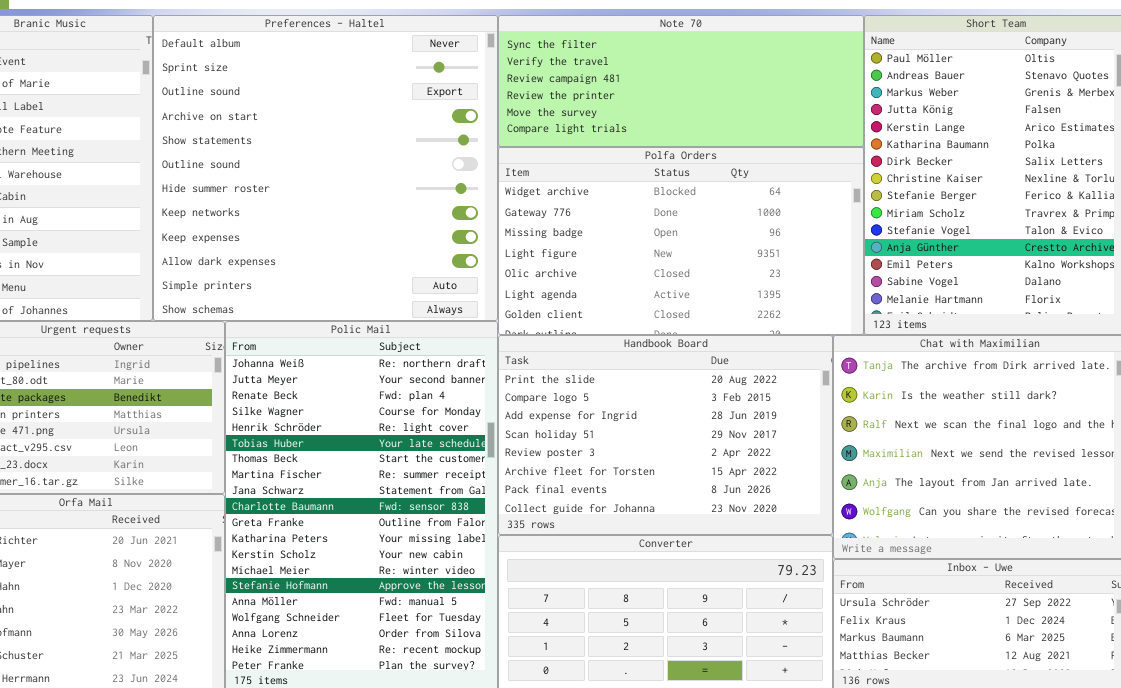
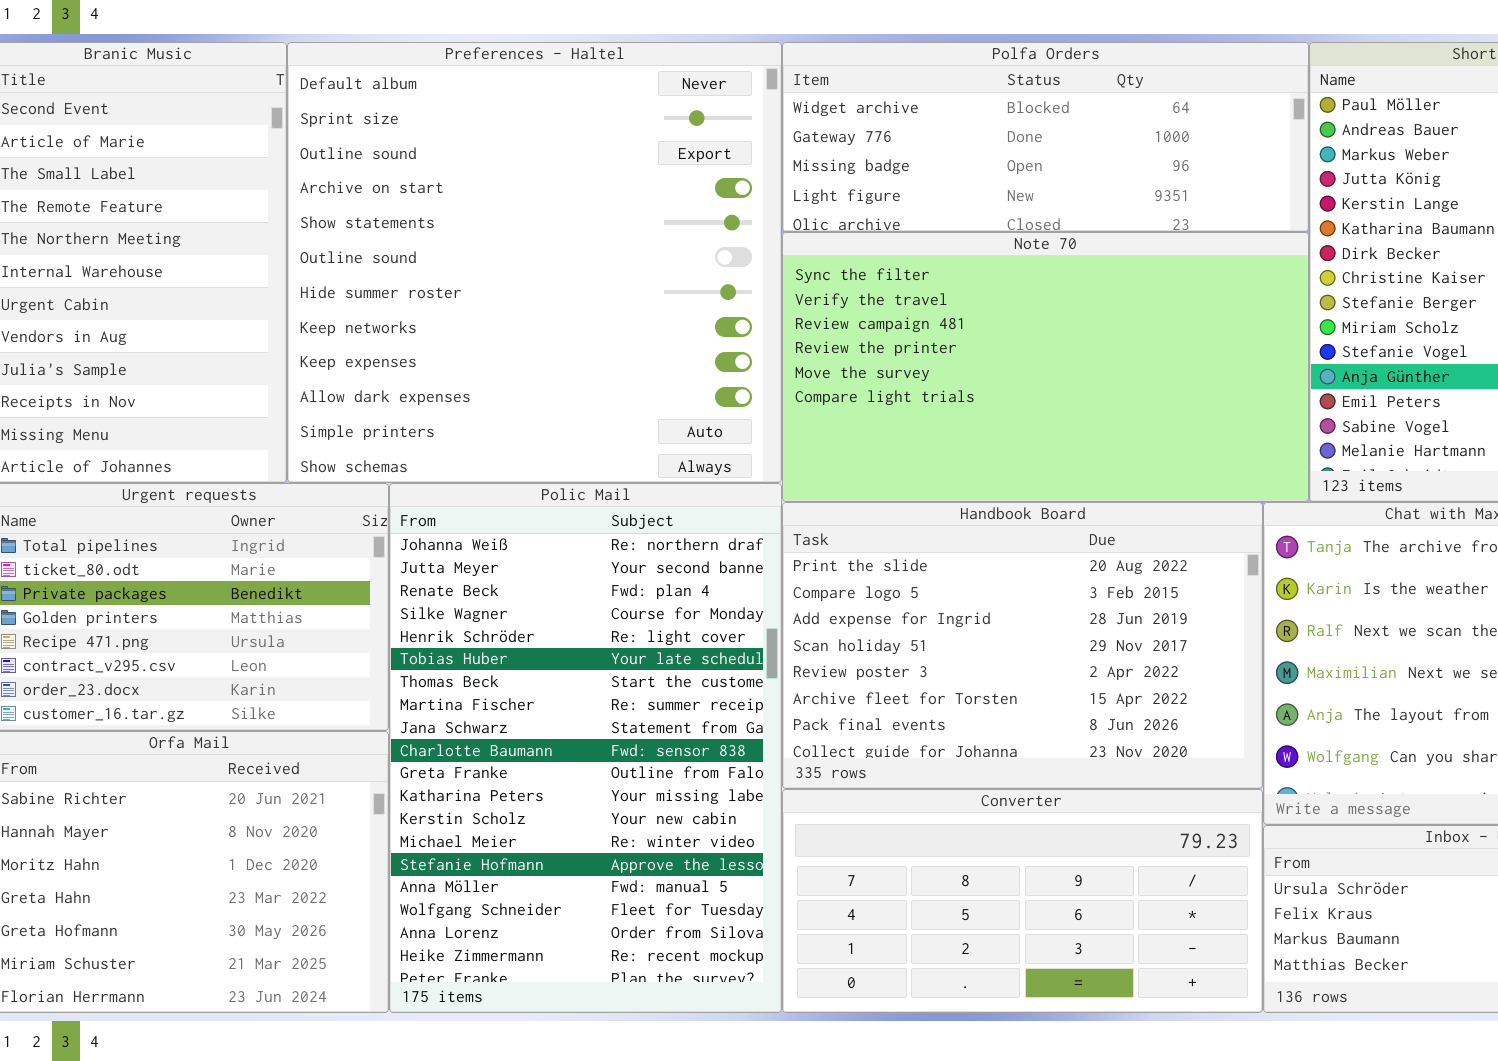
Note 70: [498,15,864,147] -> [782,232,1309,502], moved, resized
Polfa Orders: [498,147,864,335] -> [782,42,1309,232], moved, resized

